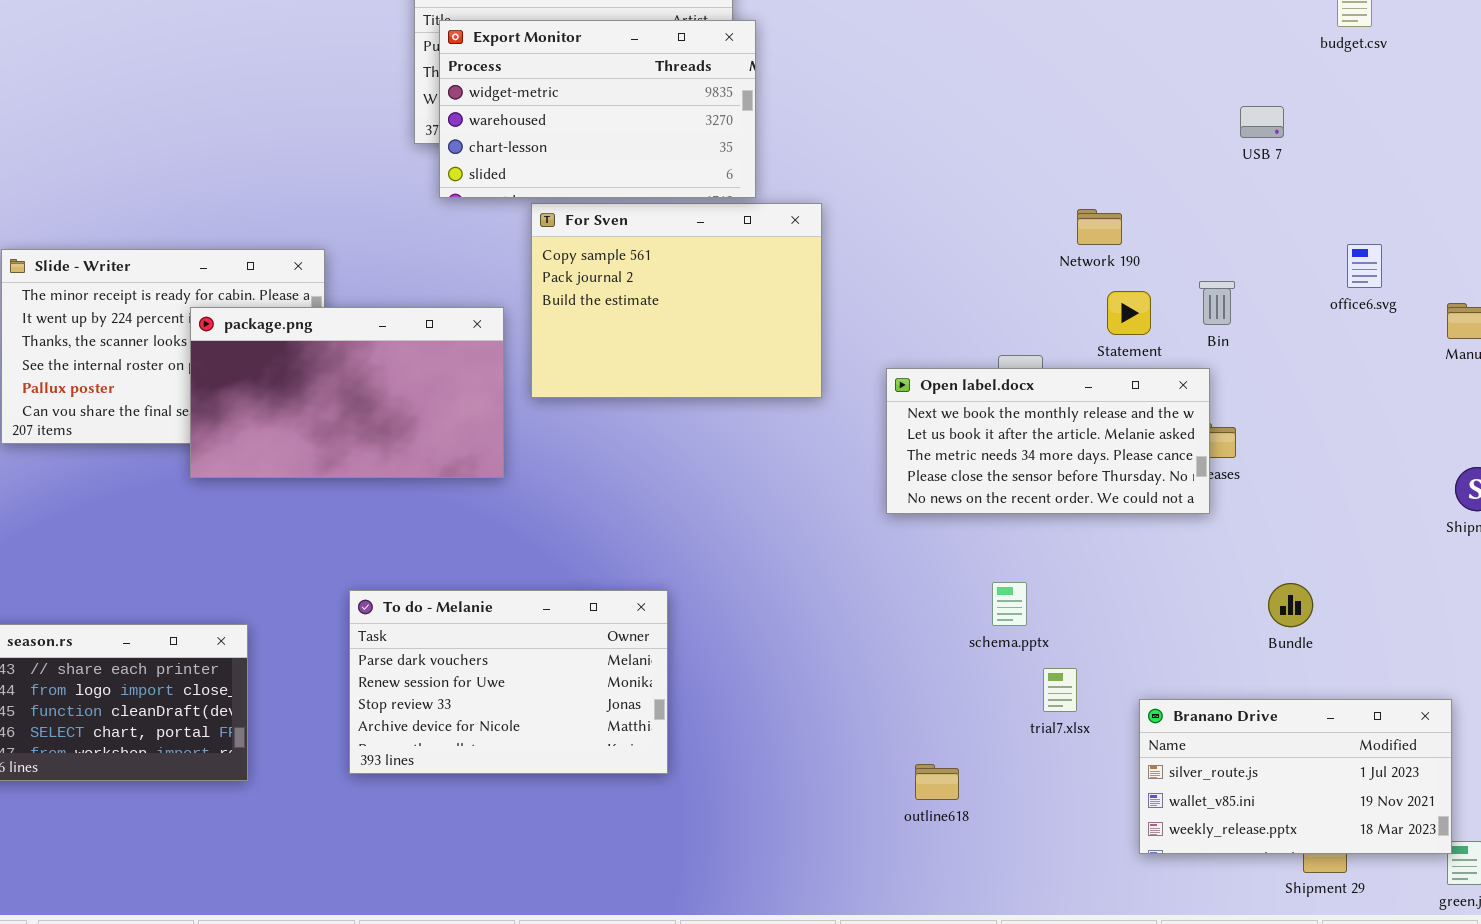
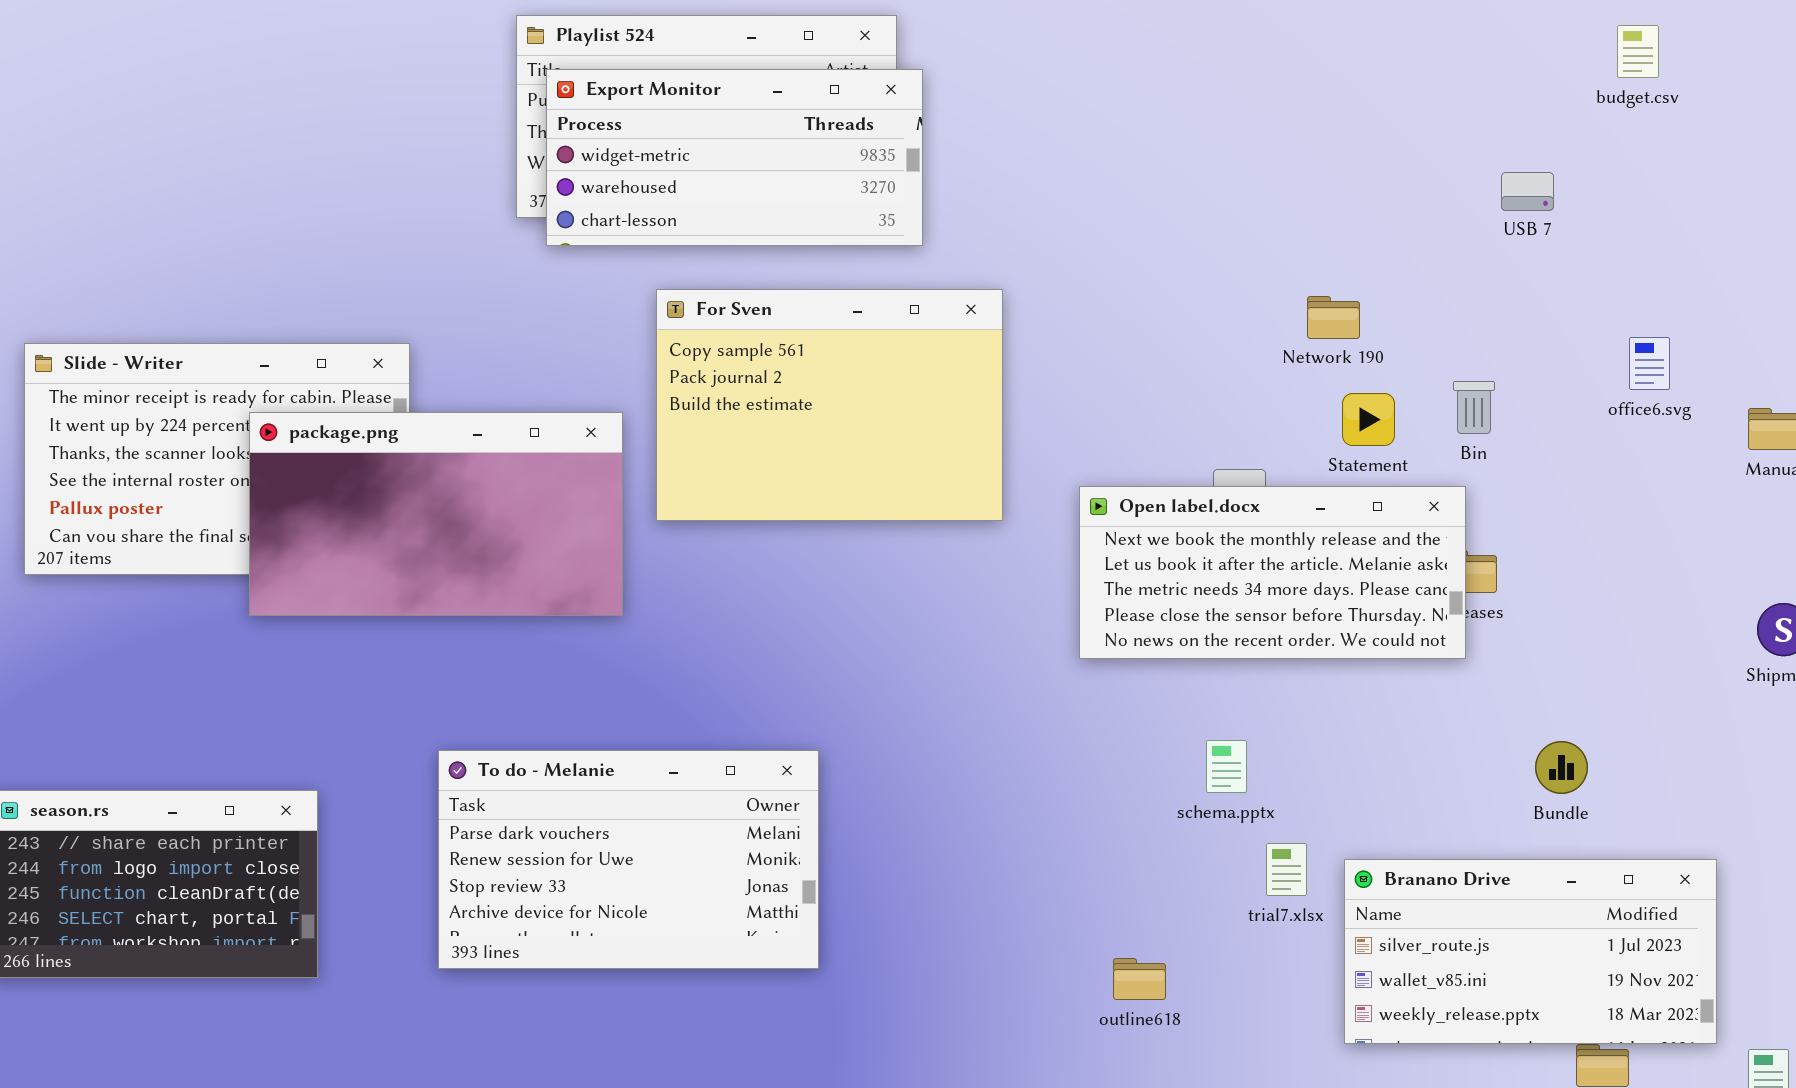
Export Monitor: [439,20,756,198] -> [546,69,923,246], resized
Branano Drive: [1139,699,1452,854] -> [1344,859,1717,1044], moved

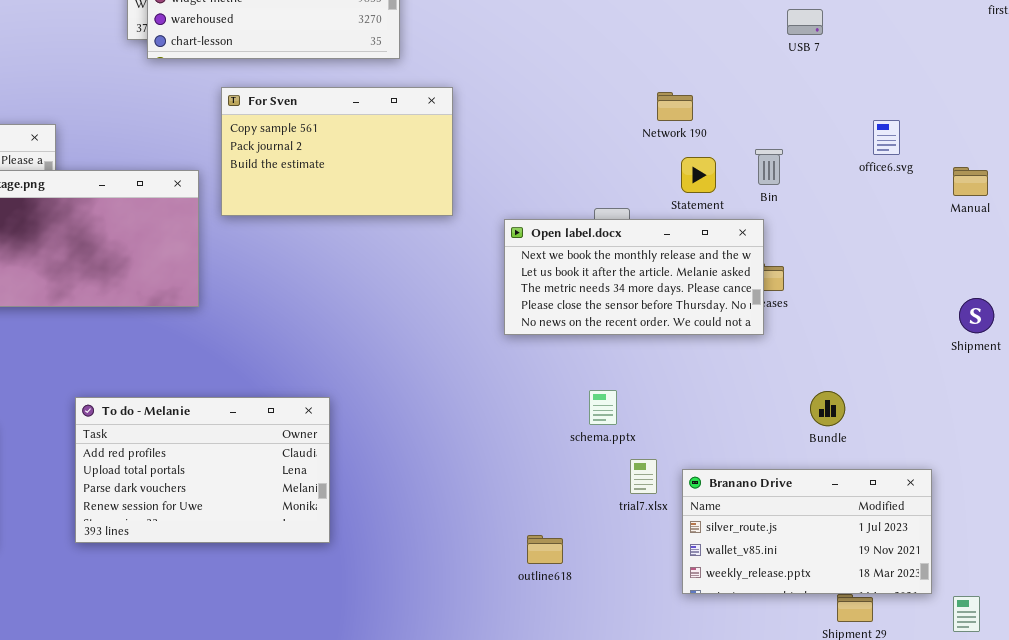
For Sven: [656,289,1003,521] -> [221,87,453,216], resized
To do - Melanie: [438,750,819,969] -> [75,397,330,543], scrolled up 2 rows

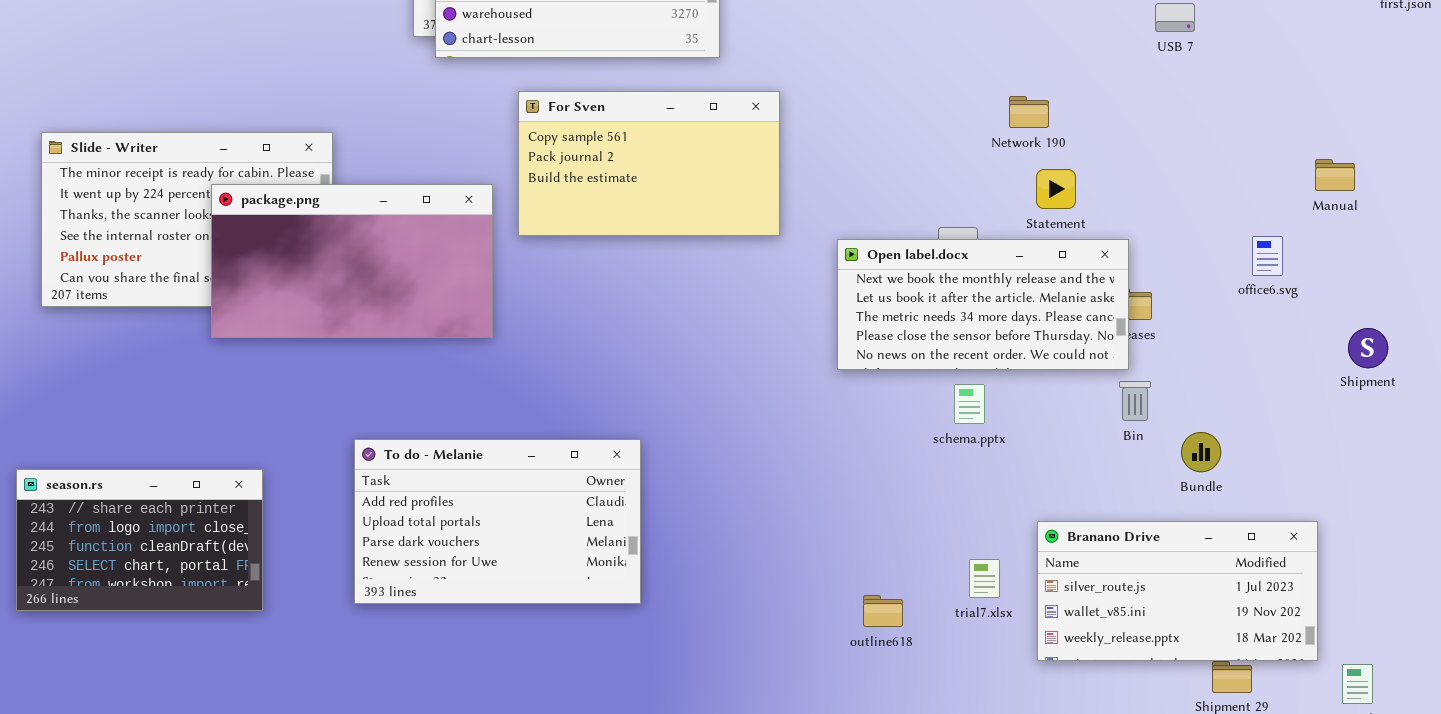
office6.svg: [873,120,900,155] -> [1252,236,1283,276], moved
Bin: [755,149,783,185] -> [1119,381,1151,421], moved
Manual: [953,167,988,196] -> [1315,159,1355,191], moved
schema.pptx: [589,390,617,425] -> [954,384,985,424], moved
trial7.xlsx: [630,459,657,494] -> [969,559,1000,598], moved

